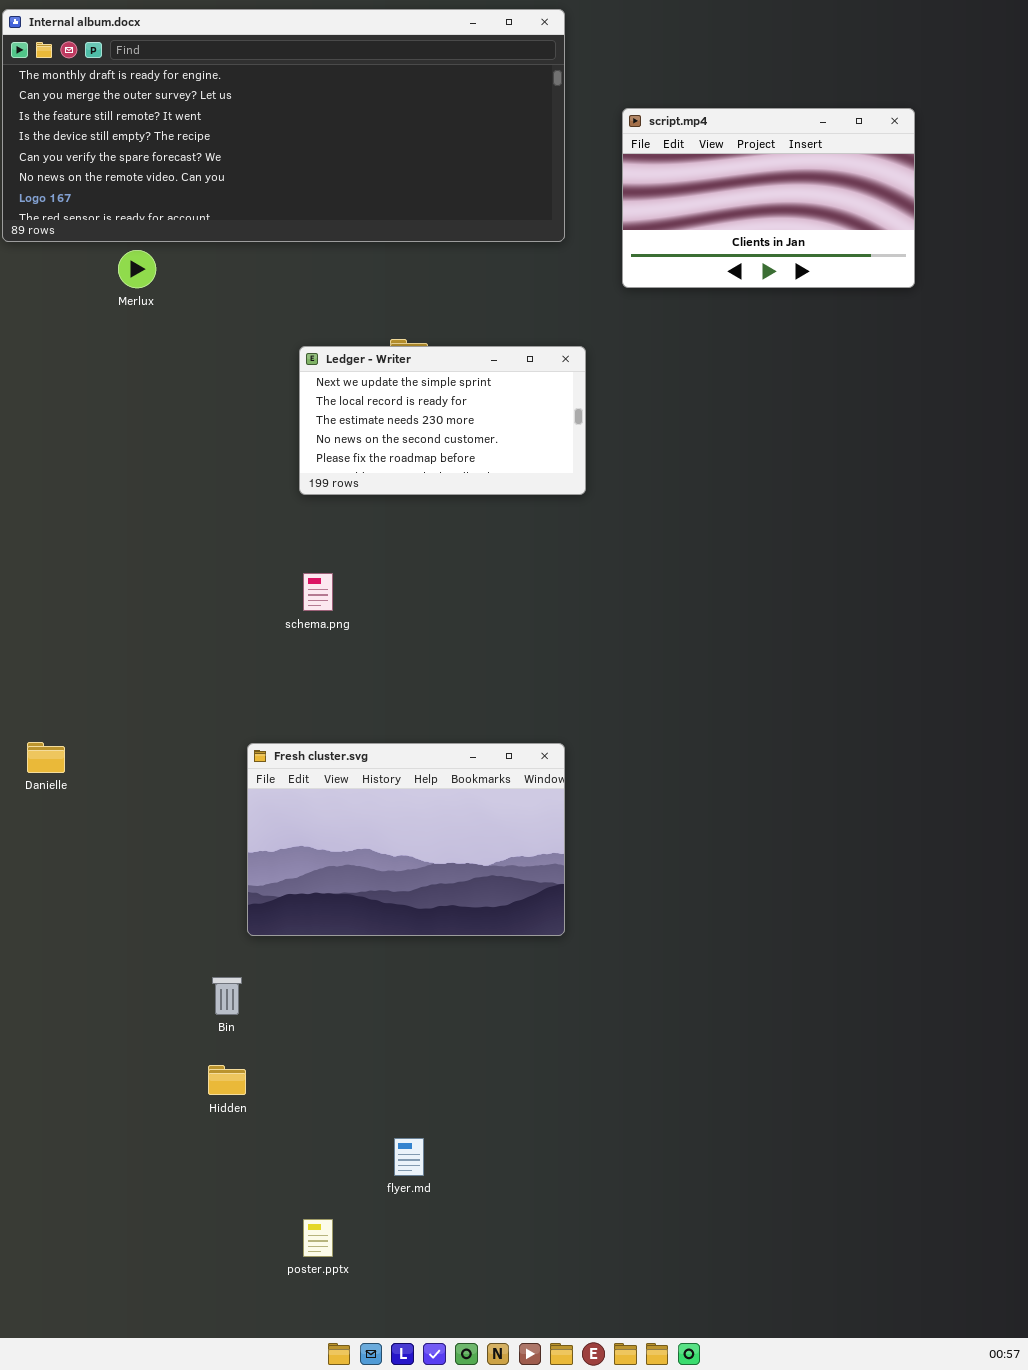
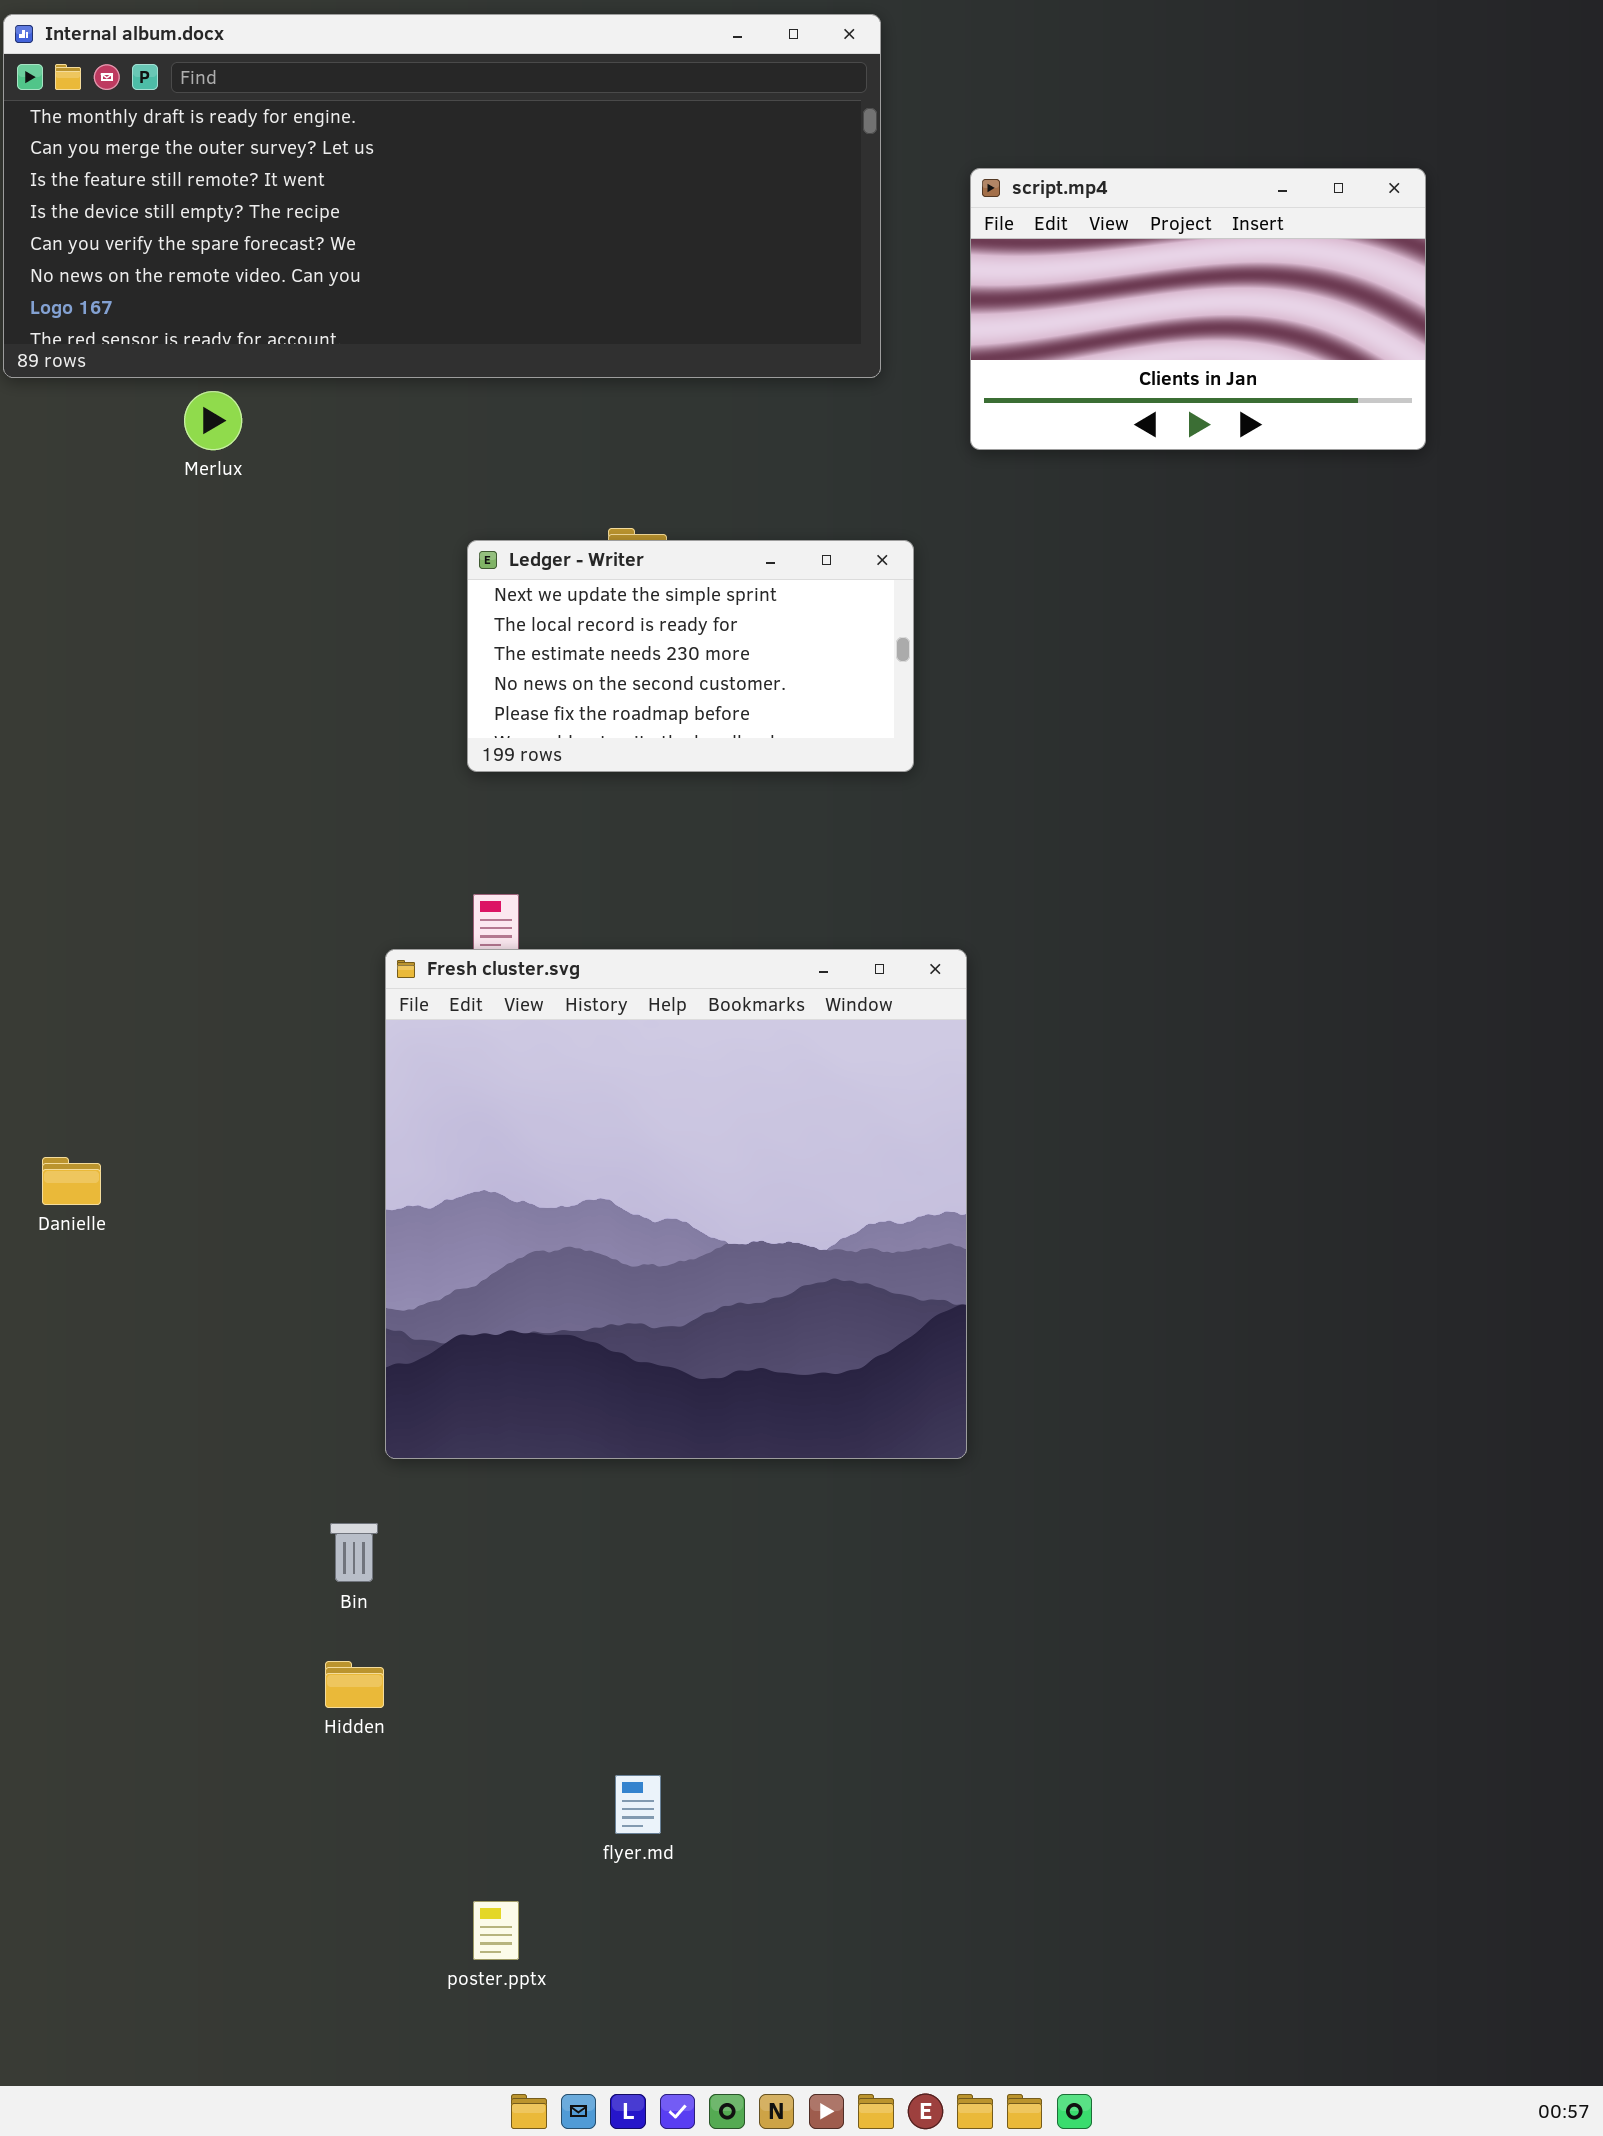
Fresh cluster.svg: [247,743,565,936] -> [385,949,967,1459], resized

